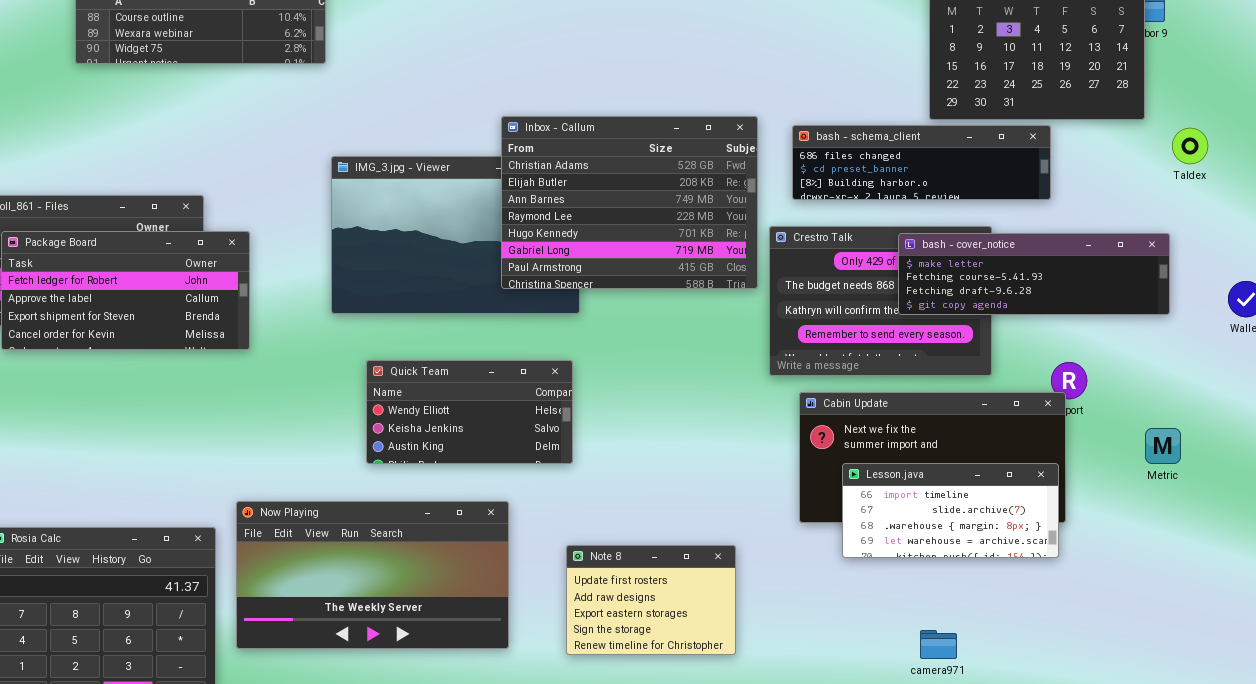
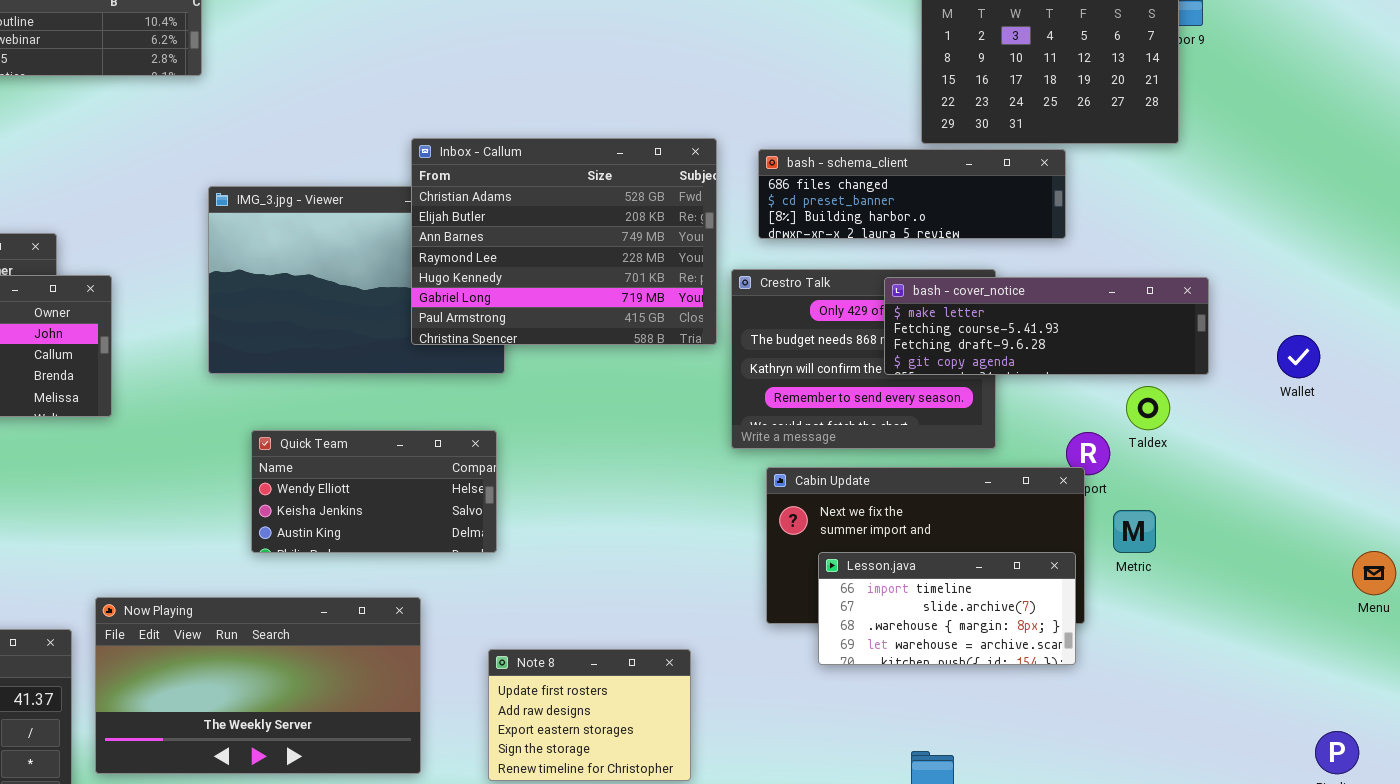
Taldex: [1172,128,1208,164] -> [1126,386,1170,430], moved
Metric: [1145,428,1181,464] -> [1113,510,1156,553], moved

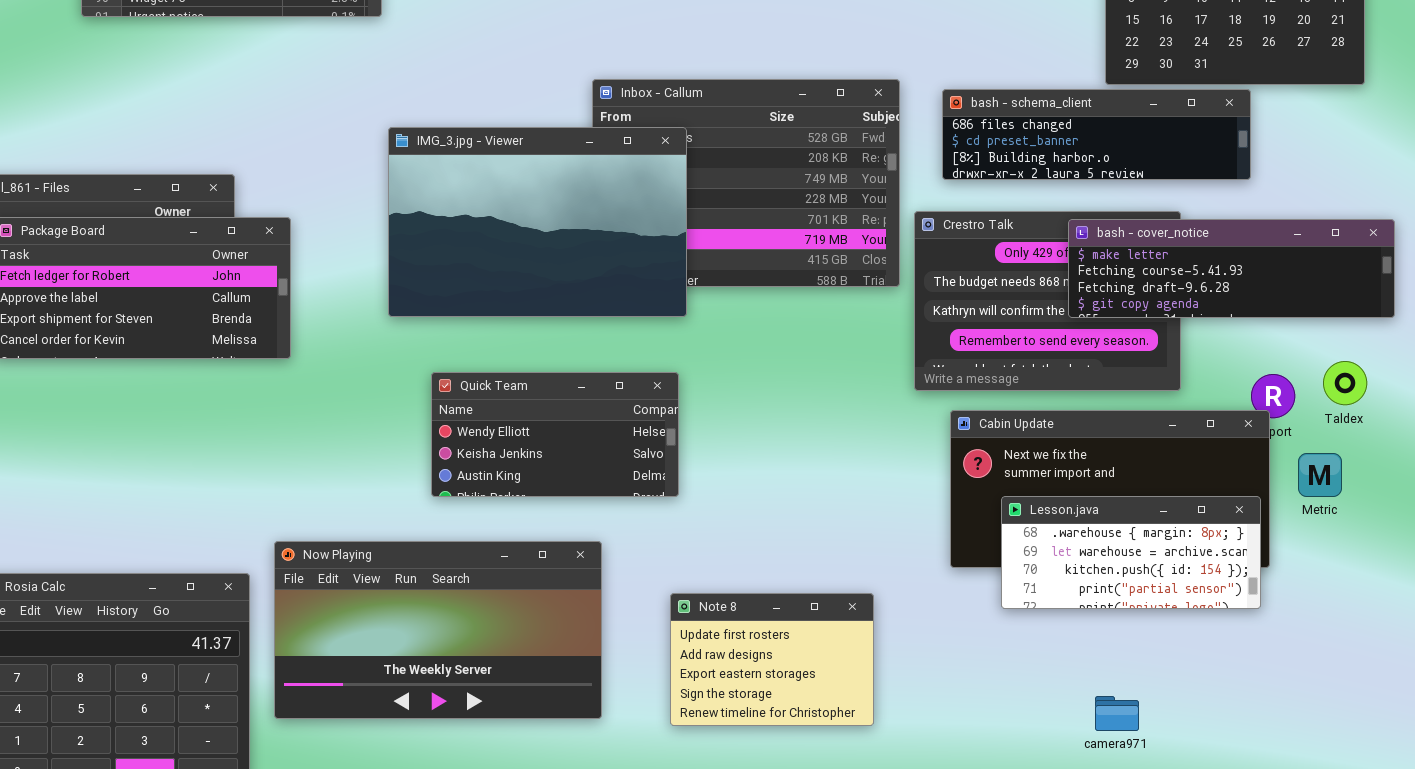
IMG_3.jpg - Viewer: [208,186,505,374] -> [388,127,687,317], raised
Taldex: [1126,386,1170,430] -> [1323,361,1367,405], moved
Lesson.java: [818,552,1076,665] -> [1001,496,1261,609], scrolled down 2 rows

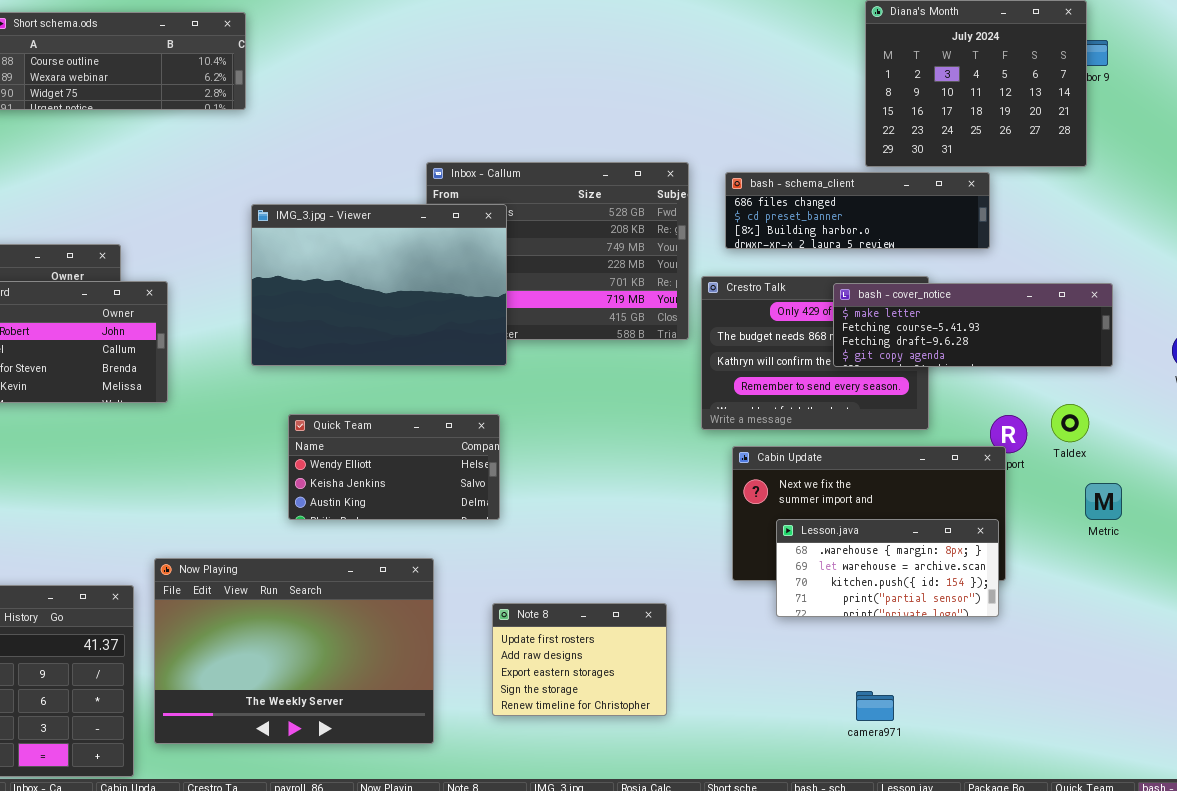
Metric: [1298,453,1342,497] -> [1085,483,1122,520], moved
Now Playing: [274,541,602,719] -> [154,558,434,744], resized

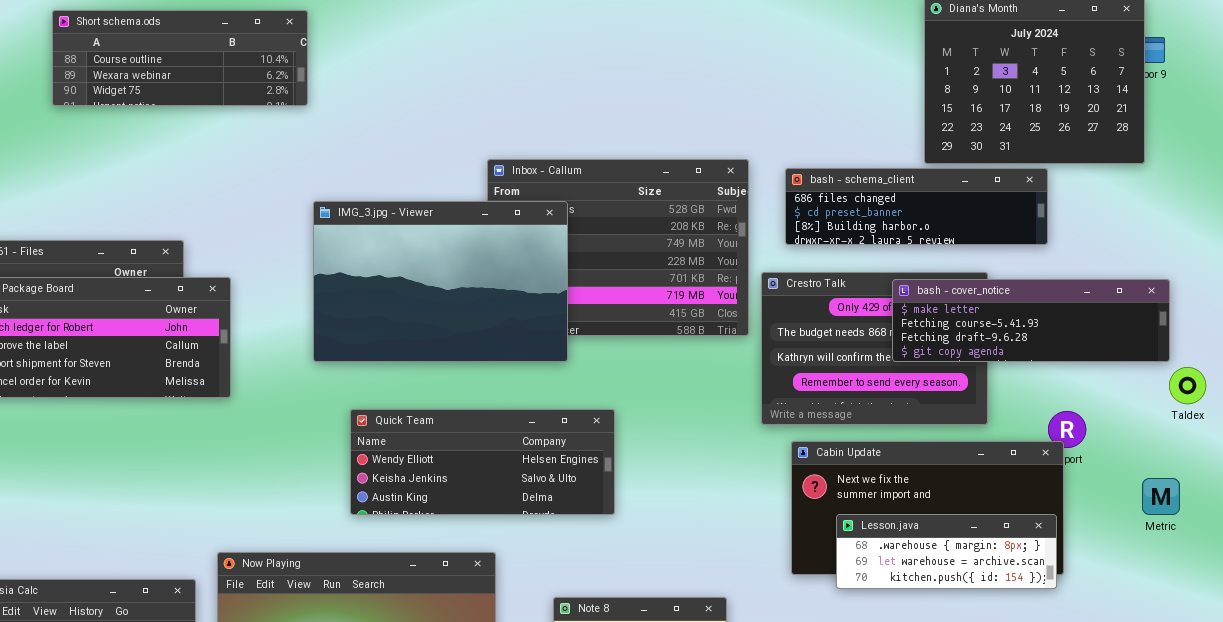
Taldex: [1051,404,1089,442] -> [1169,367,1206,404], moved
Quick Team: [288,414,500,520] -> [350,409,615,515], resized
Lesson.java: [776,519,999,617] -> [836,514,1057,589], resized

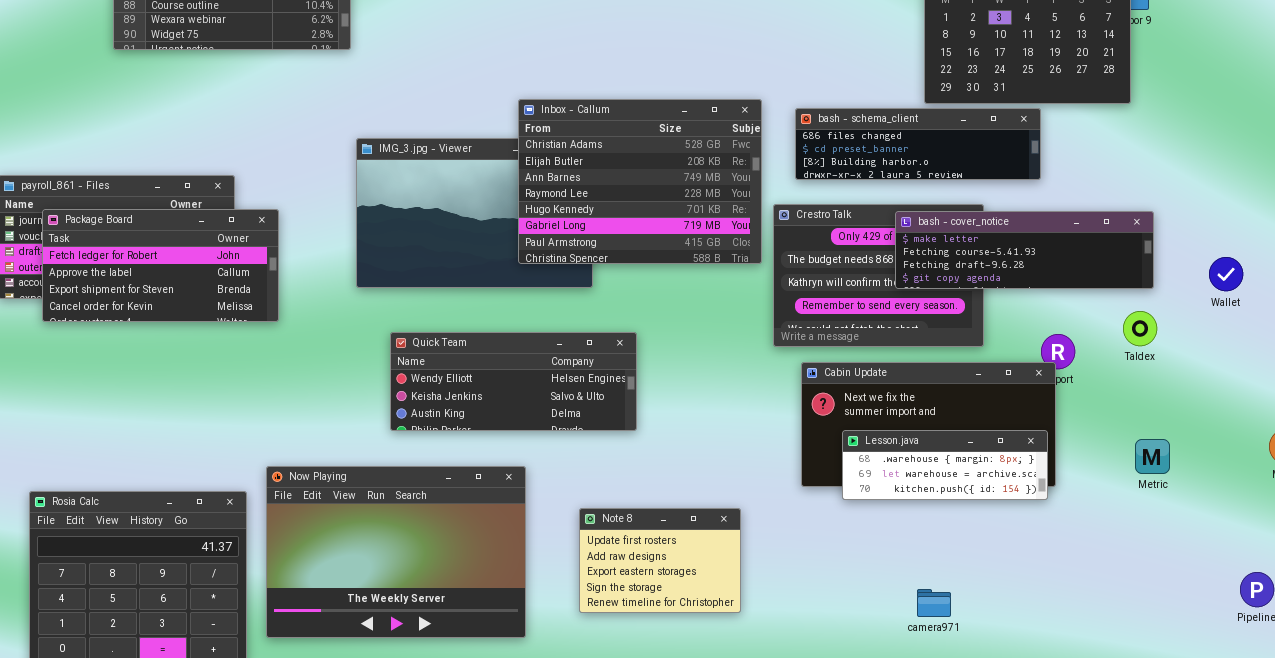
Inbox - Callum: [487,159,749,336] -> [518,99,762,264], raised
Taldex: [1169,367,1206,404] -> [1123,311,1157,346], moved
Metric: [1142,478,1180,515] -> [1135,439,1170,474], moved

